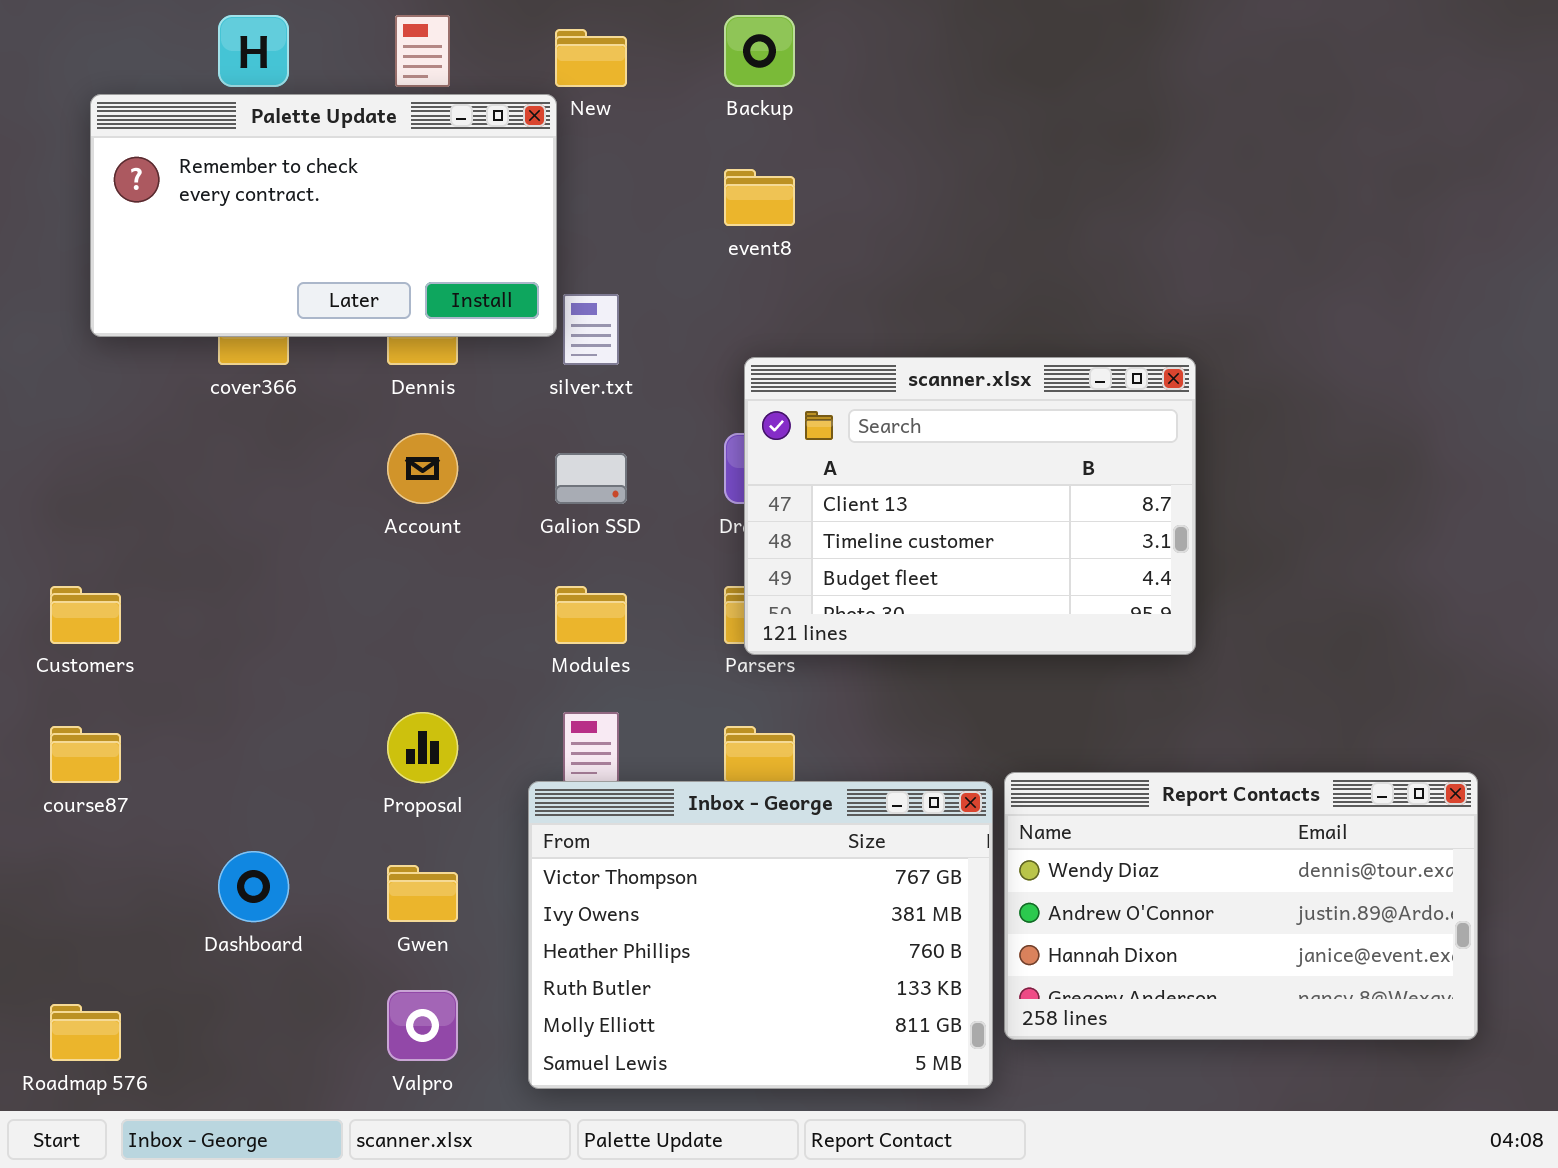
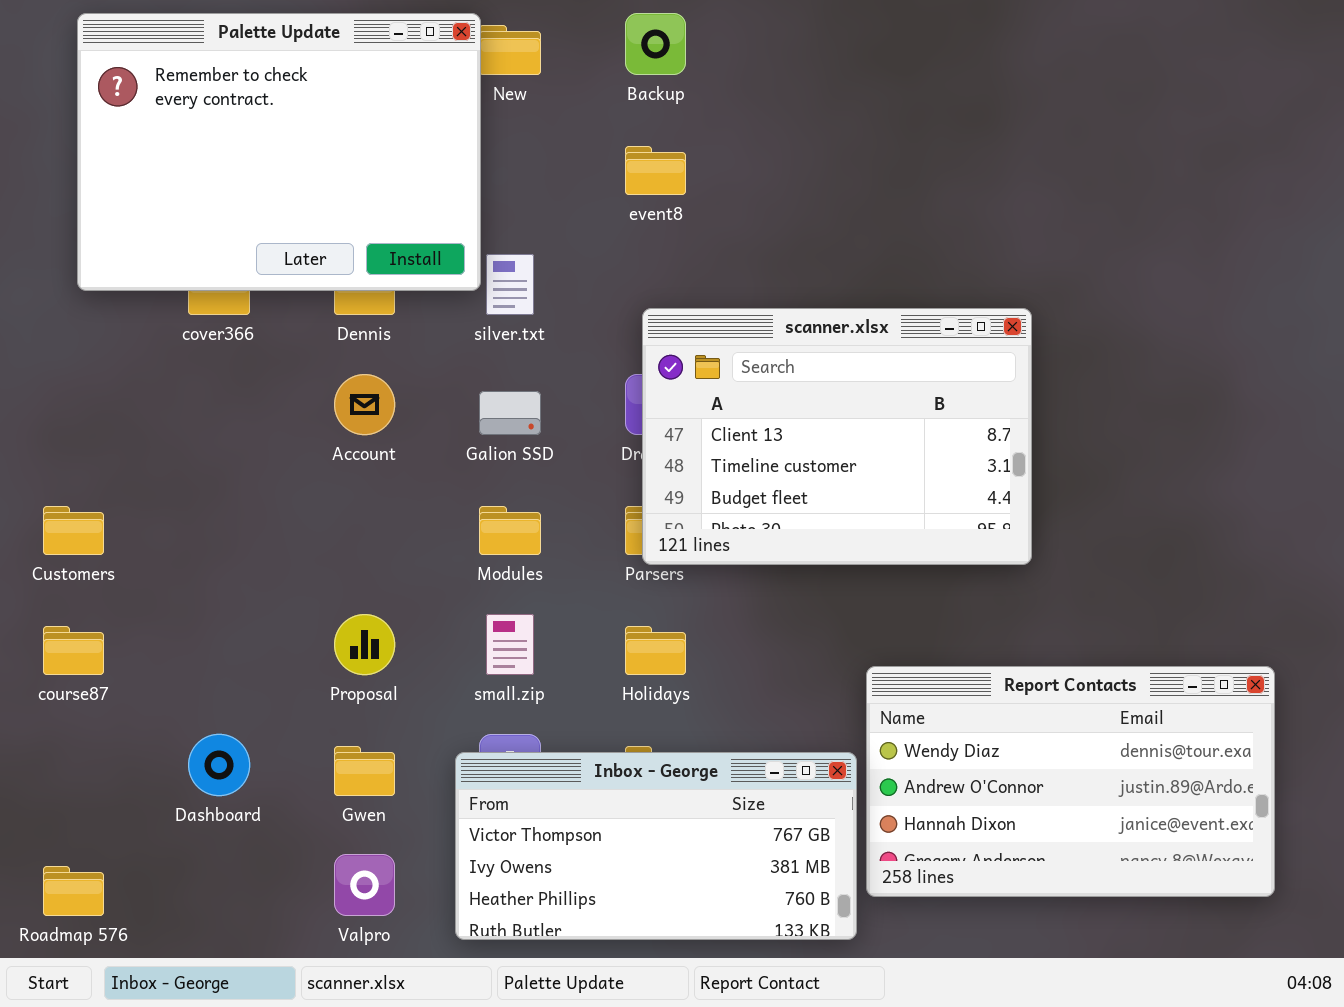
Palette Update: [90,94,557,337] -> [77,13,481,291], resized
Inbox - George: [528,781,993,1089] -> [455,752,857,940], resized

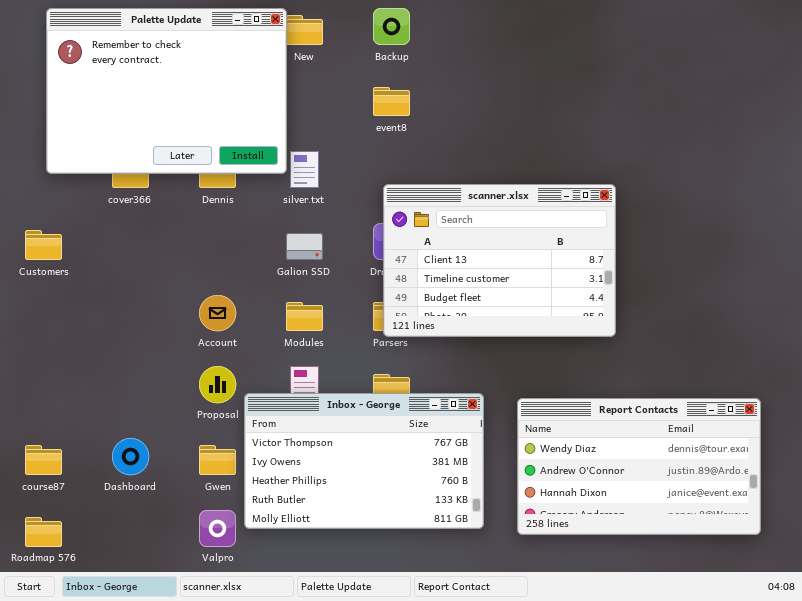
Account: [334,374,395,435] -> [199,295,236,331], moved
Customers: [43,506,104,555] -> [25,230,62,260], moved
course87: [43,626,104,675] -> [25,445,62,475], moved
Inbox - George: [455,752,857,940] -> [244,393,484,529], moved, resized

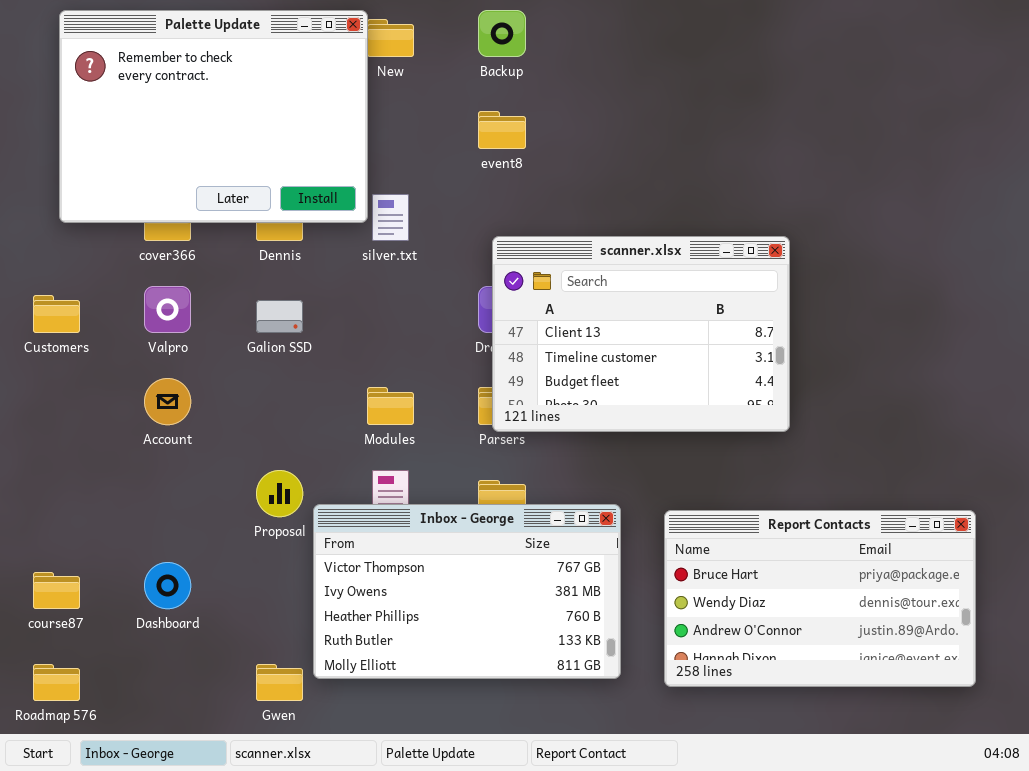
Galion SSD: [286,233,323,260] -> [256,300,303,333], moved
Account: [199,295,236,331] -> [144,378,191,425], moved
Report Contacts: [517,398,761,535] -> [664,510,976,687], scrolled up 1 row
Gwen: [199,445,236,475] -> [256,664,303,701], moved
Valpro: [199,510,236,547] -> [144,286,191,333], moved

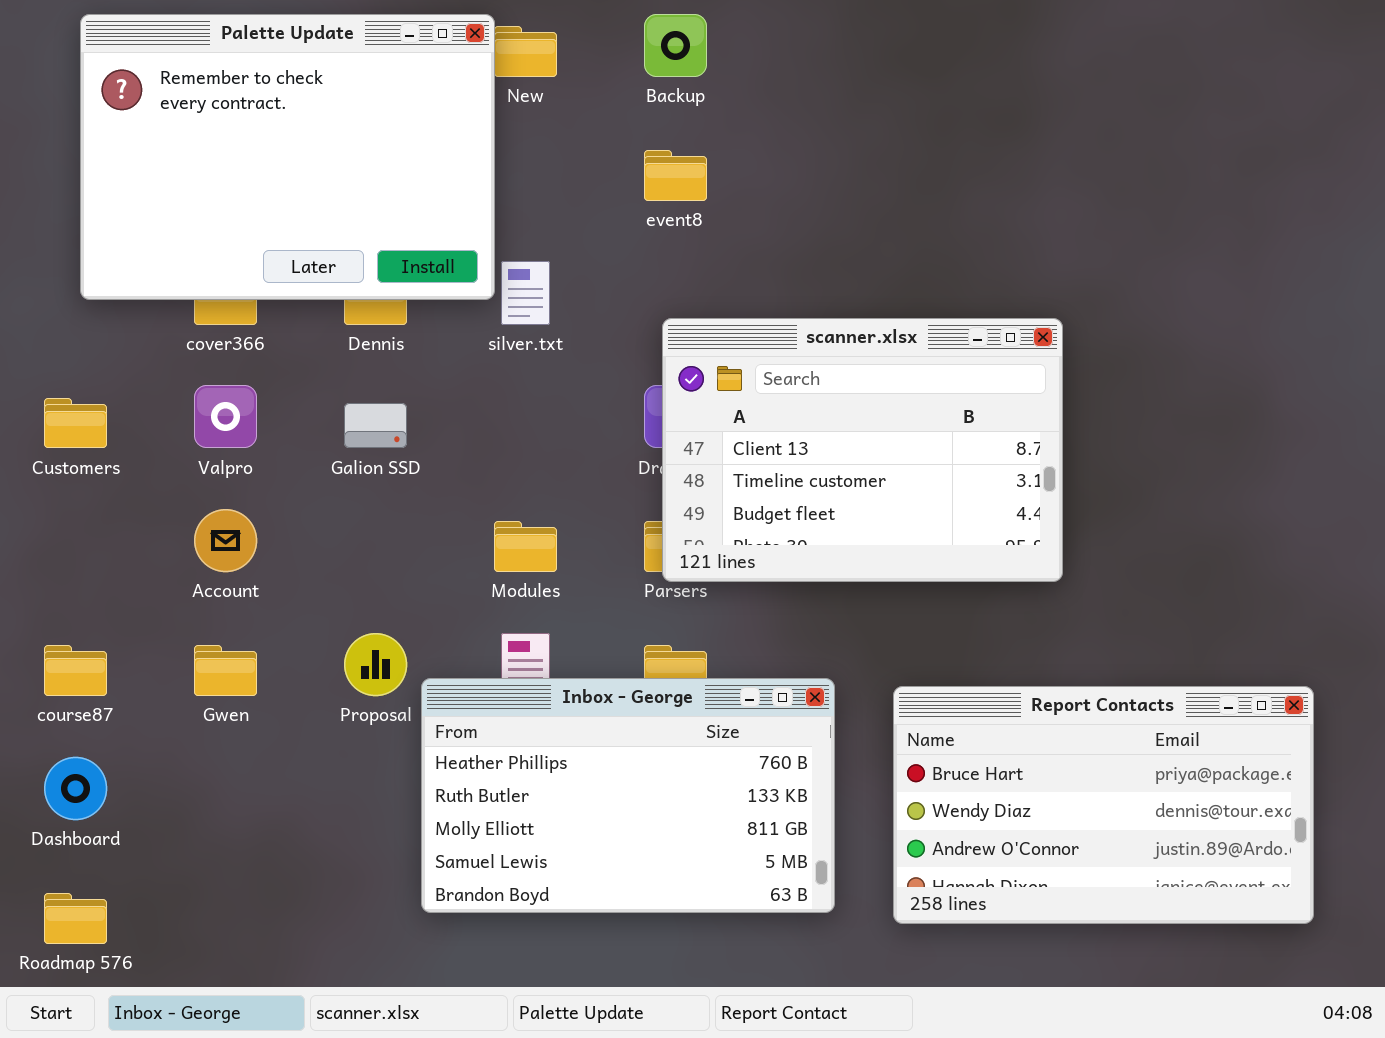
Inbox - George: [313,504,621,679] -> [421,678,835,913], scrolled down 2 rows
Dashboard: [144,562,191,609] -> [44,757,107,820], moved
course87: [33,572,80,609] -> [44,645,107,696], moved
Gwen: [256,664,303,701] -> [194,645,257,696], moved

